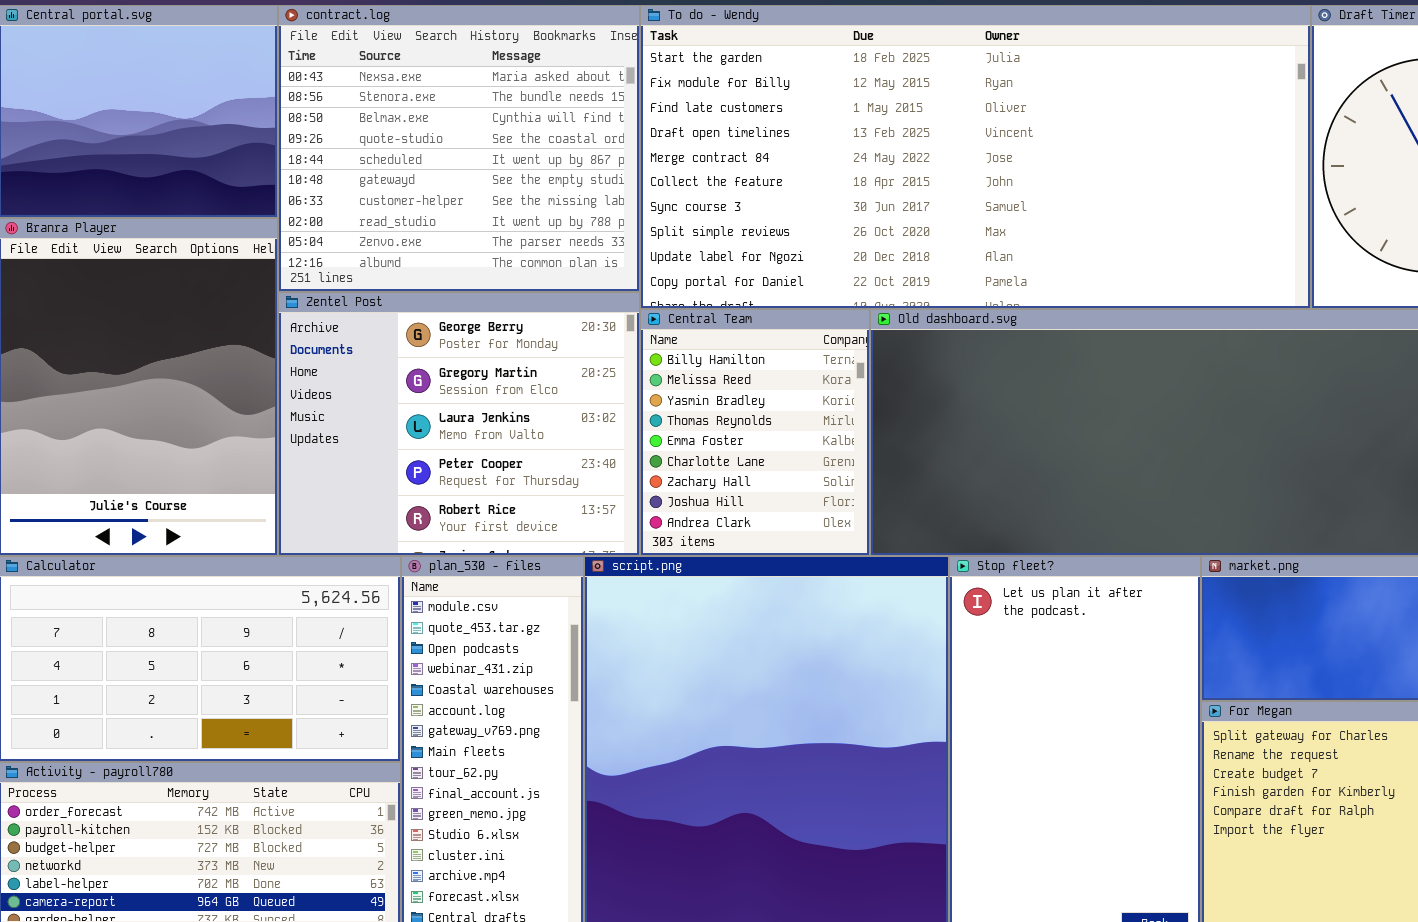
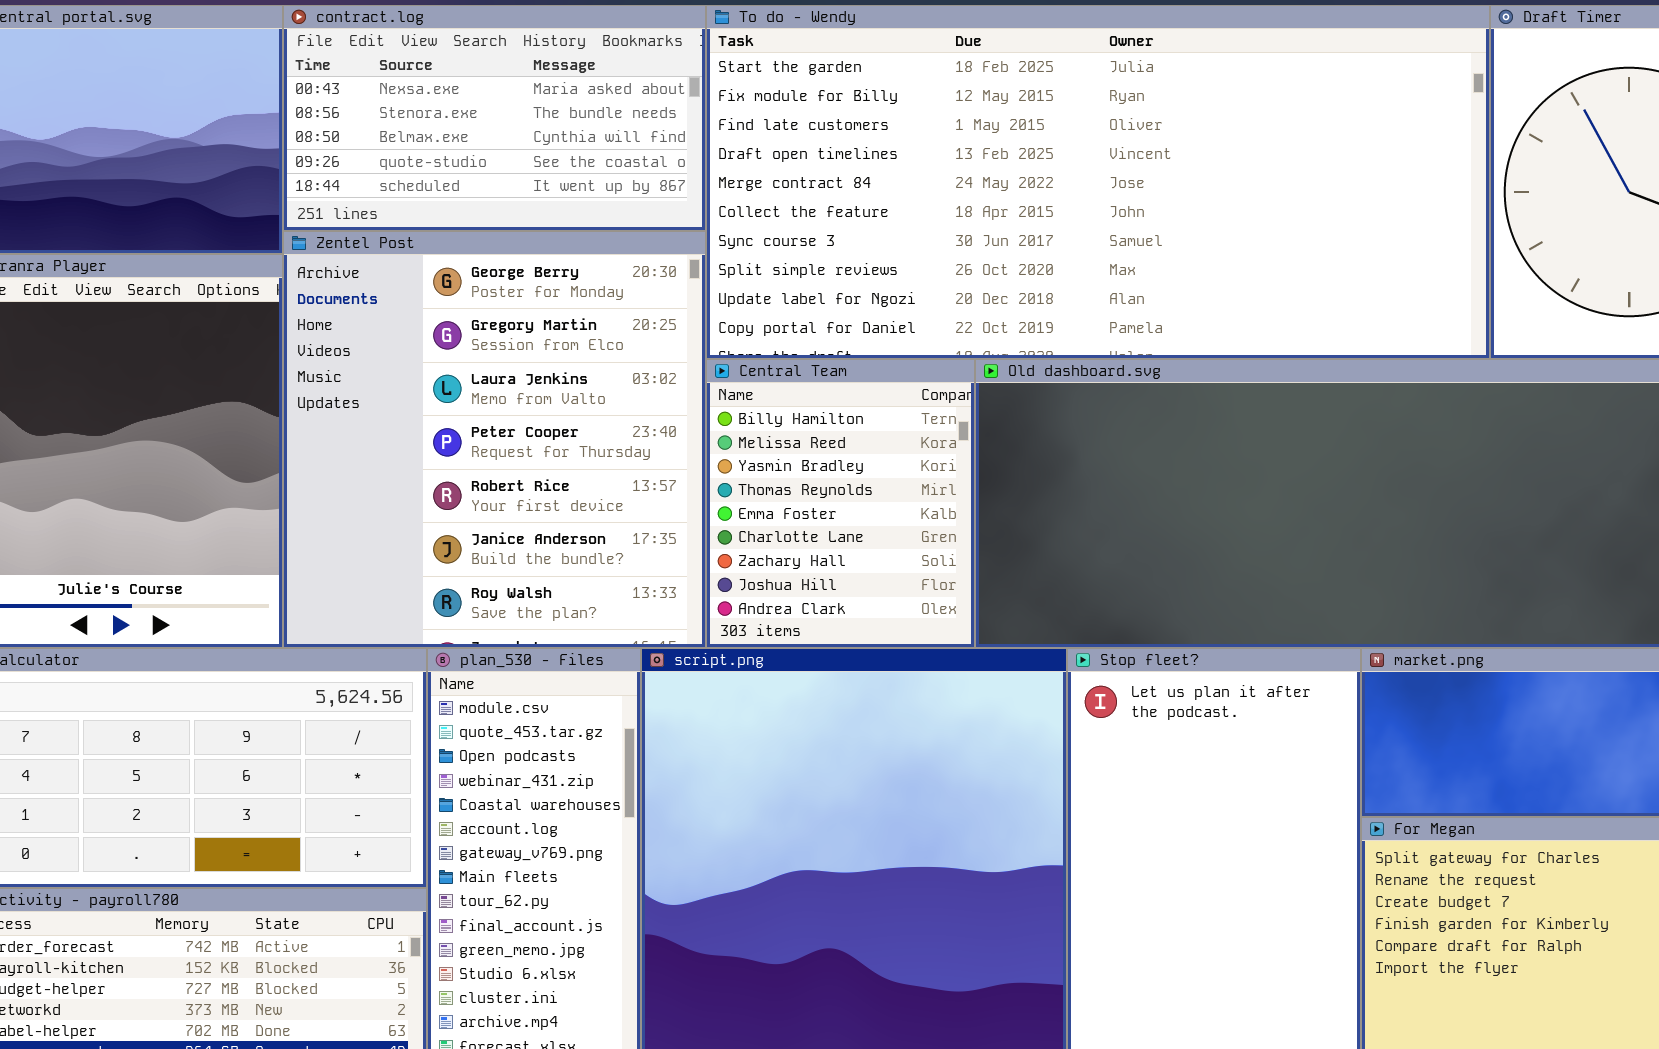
contract.log: [278,5,640,292] -> [283,5,706,231], resized
Zentel Post: [278,292,640,556] -> [283,231,706,648], resized

